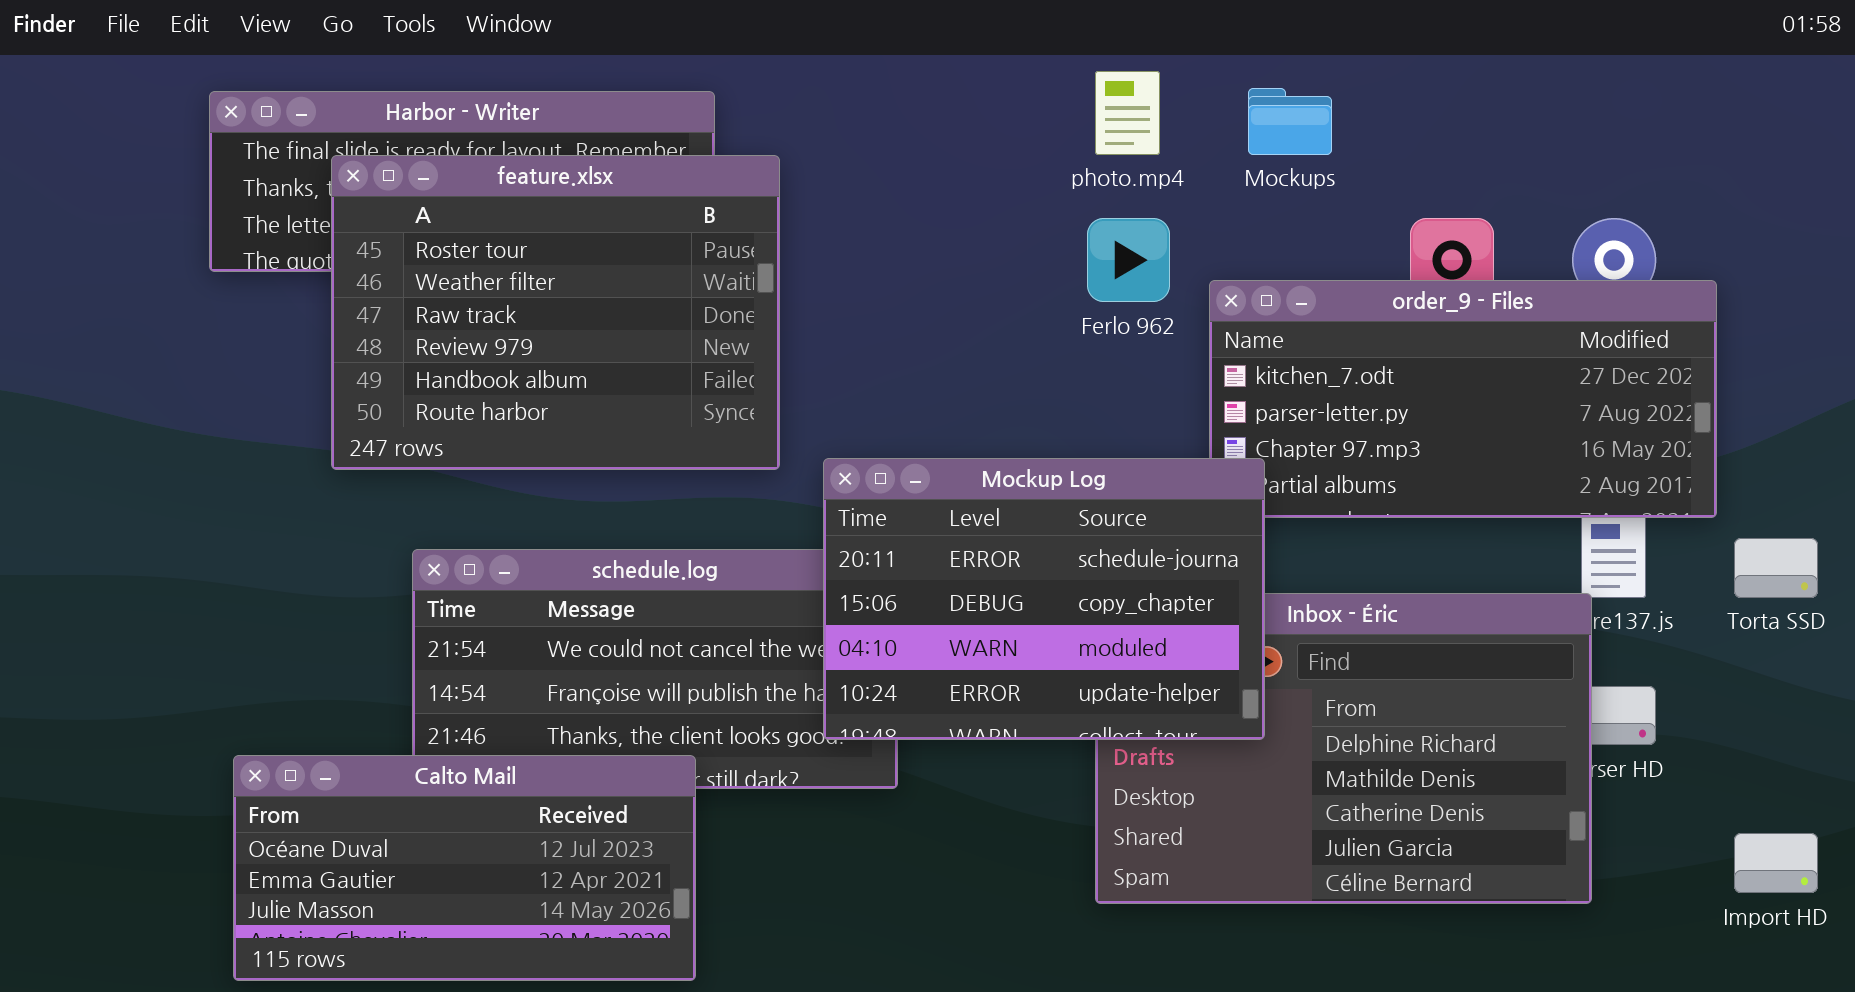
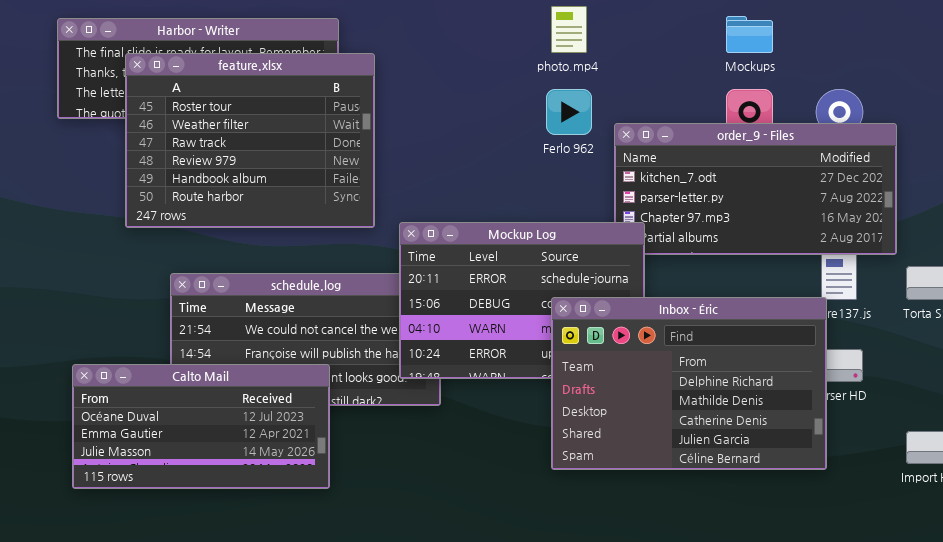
Mockups: [1248,88,1332,155] -> [726,16,773,53], moved
Inbox - Éric: [1095,593,1592,904] -> [551,297,827,470], raised
Calto Mail: [233,755,696,981] -> [72,364,330,489], moved

